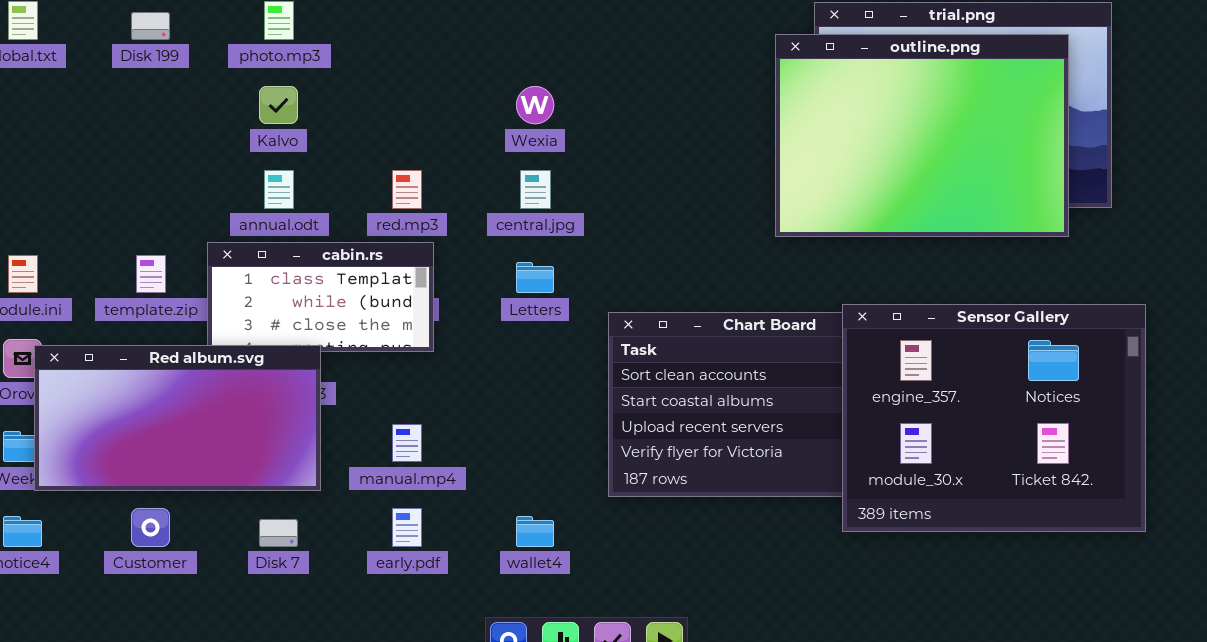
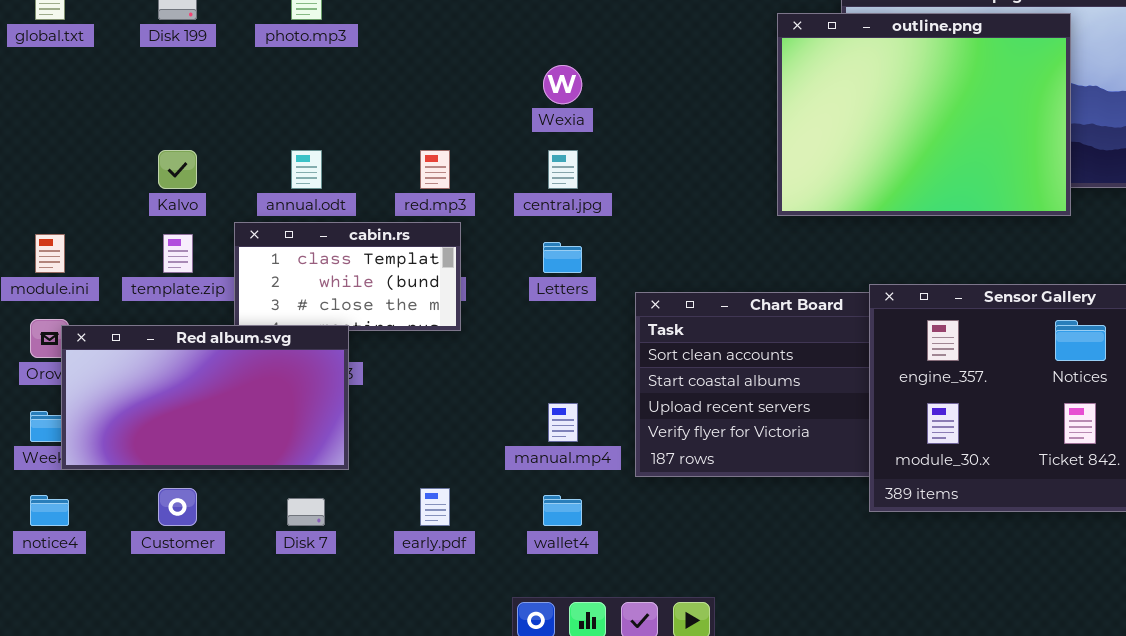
outline.png: [775,34,1069,237] -> [777,13,1071,216], moved
Kalvo: [259,86,298,124] -> [158,150,197,189], moved
manual.mp4: [392,424,422,462] -> [548,403,578,442], moved

